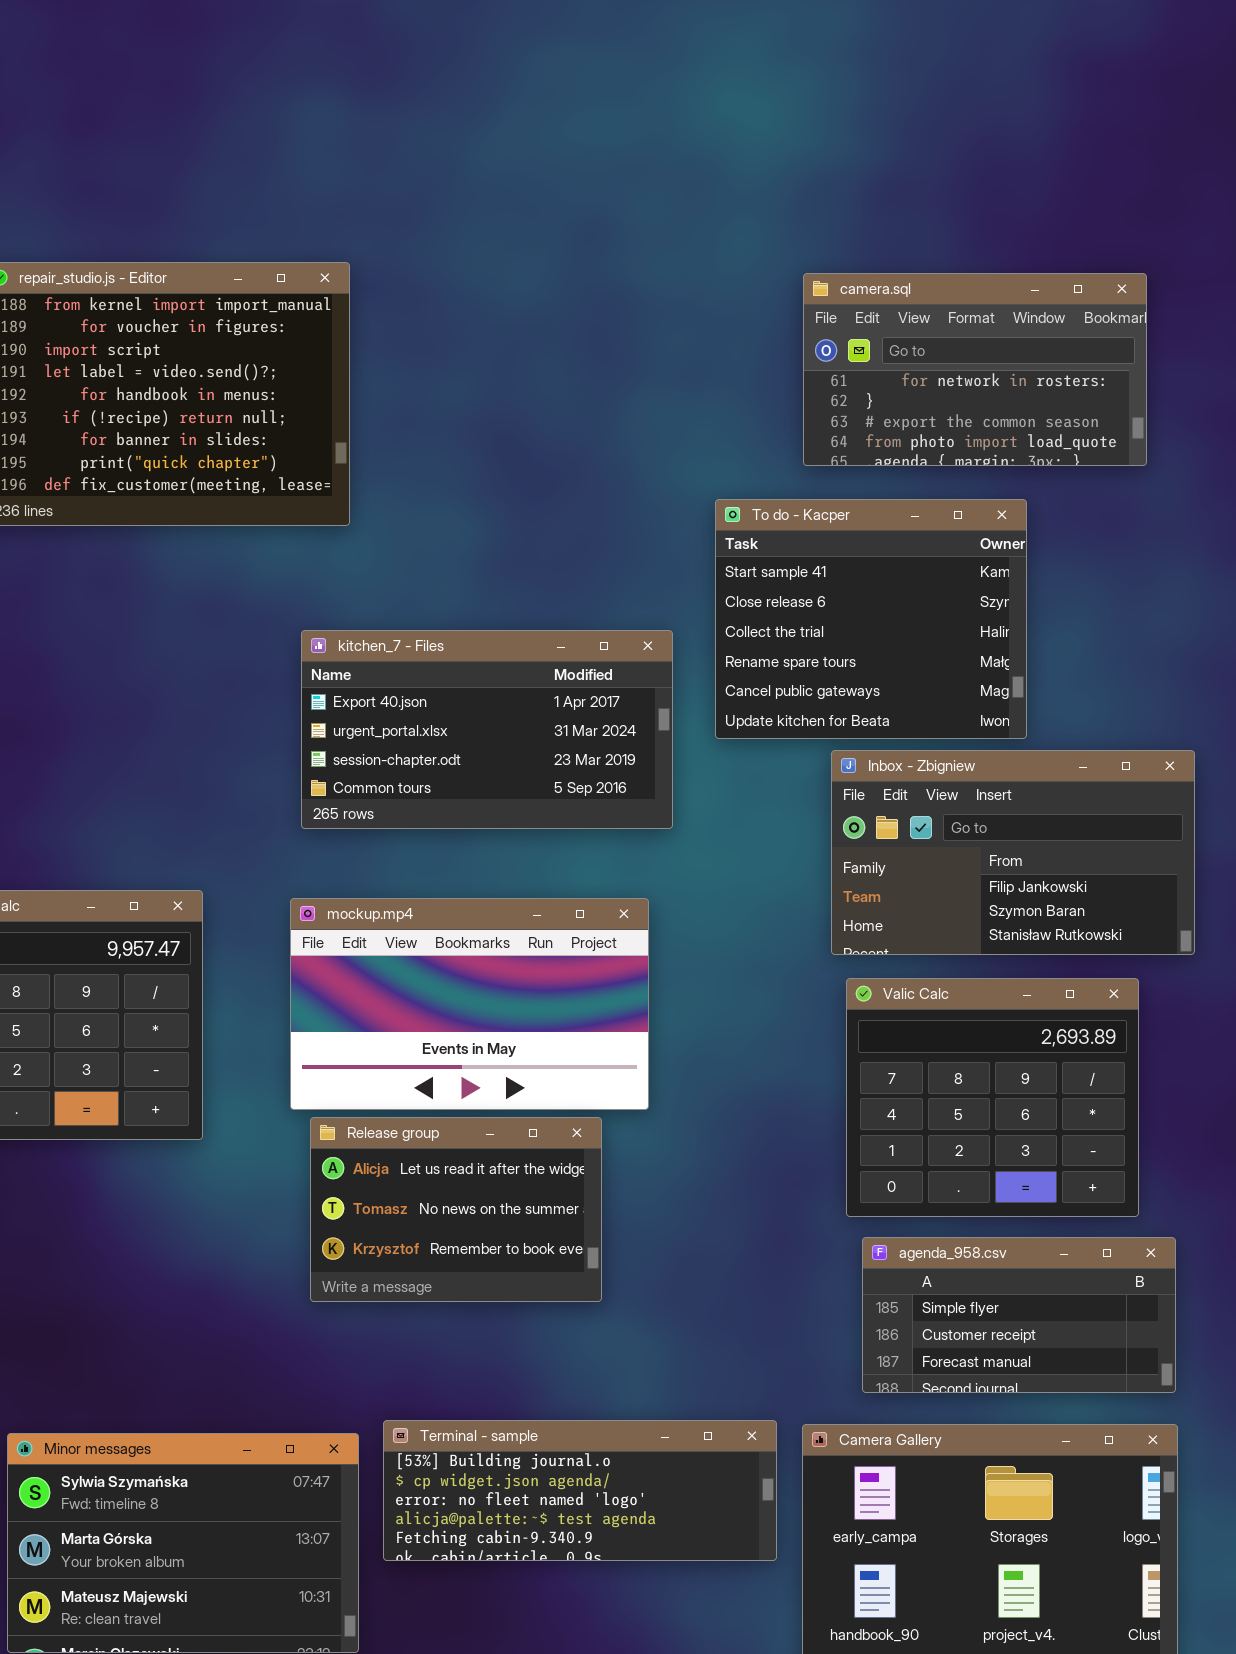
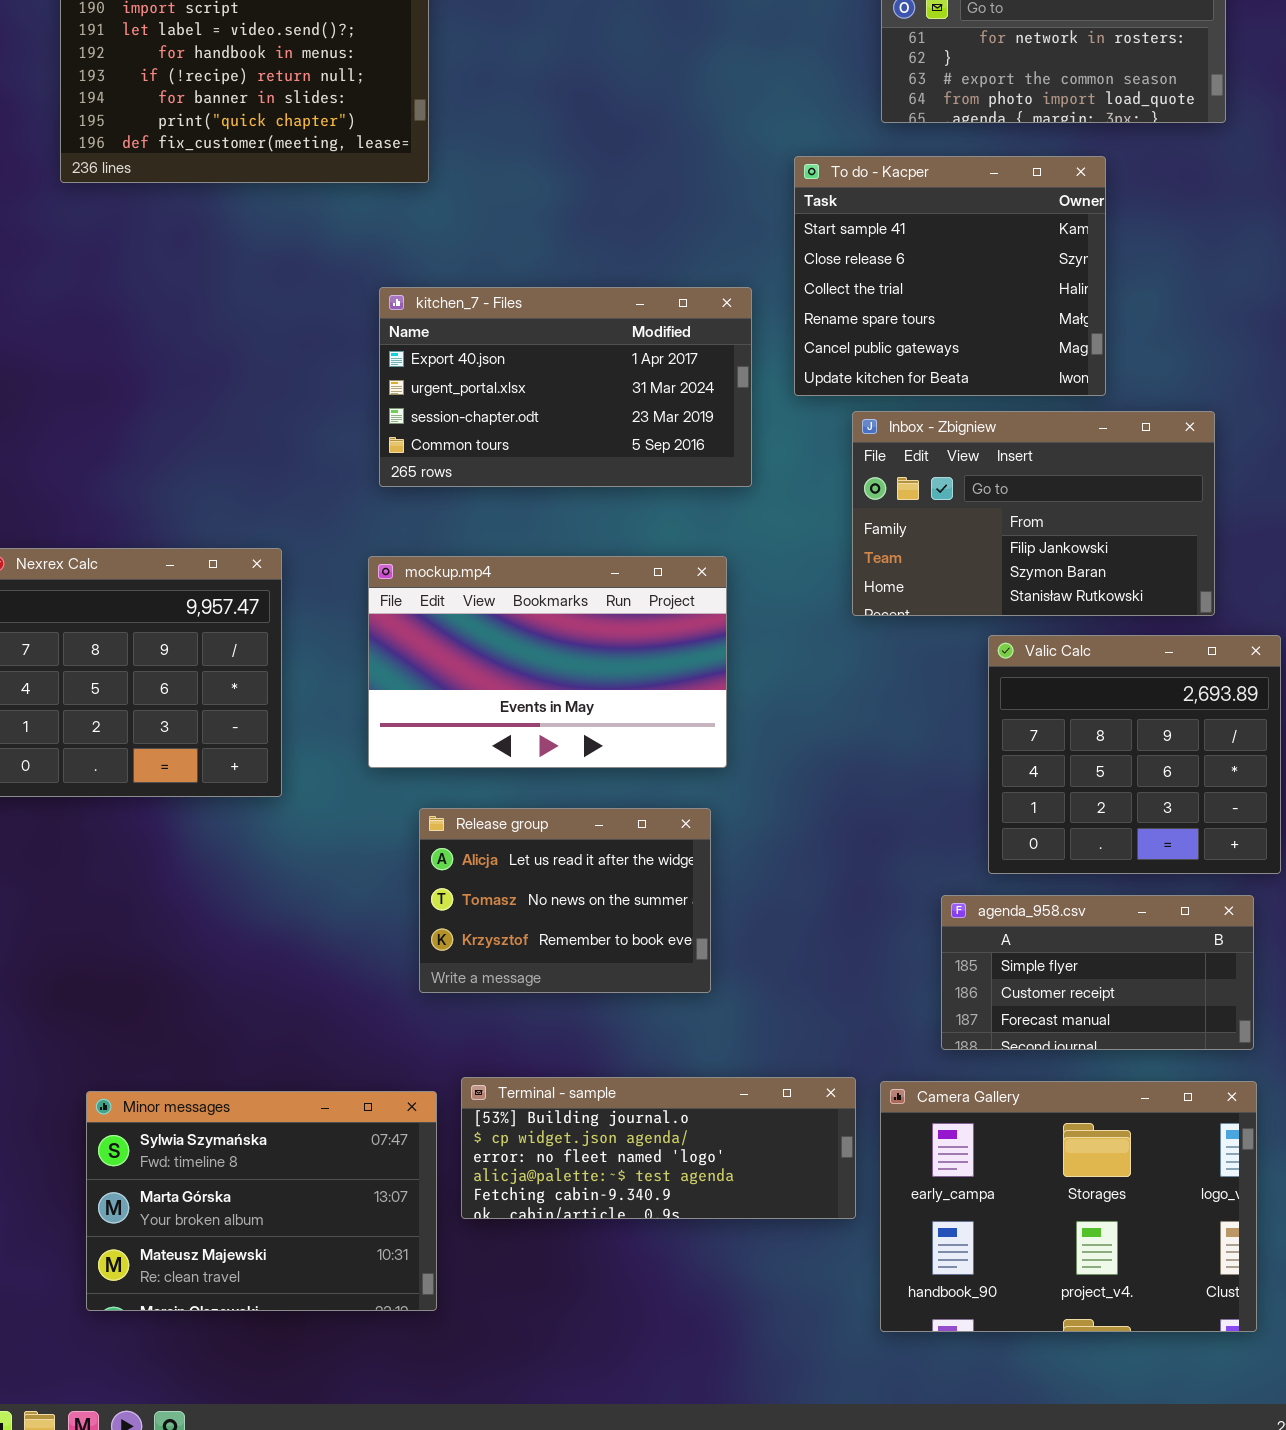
Inbox - Zbigniew: [831,750,1195,955] -> [852,411,1215,616], moved
Valic Calc: [846,978,1139,1217] -> [988,635,1281,874], moved
Release group: [310,1117,602,1302] -> [419,808,711,993], moved

